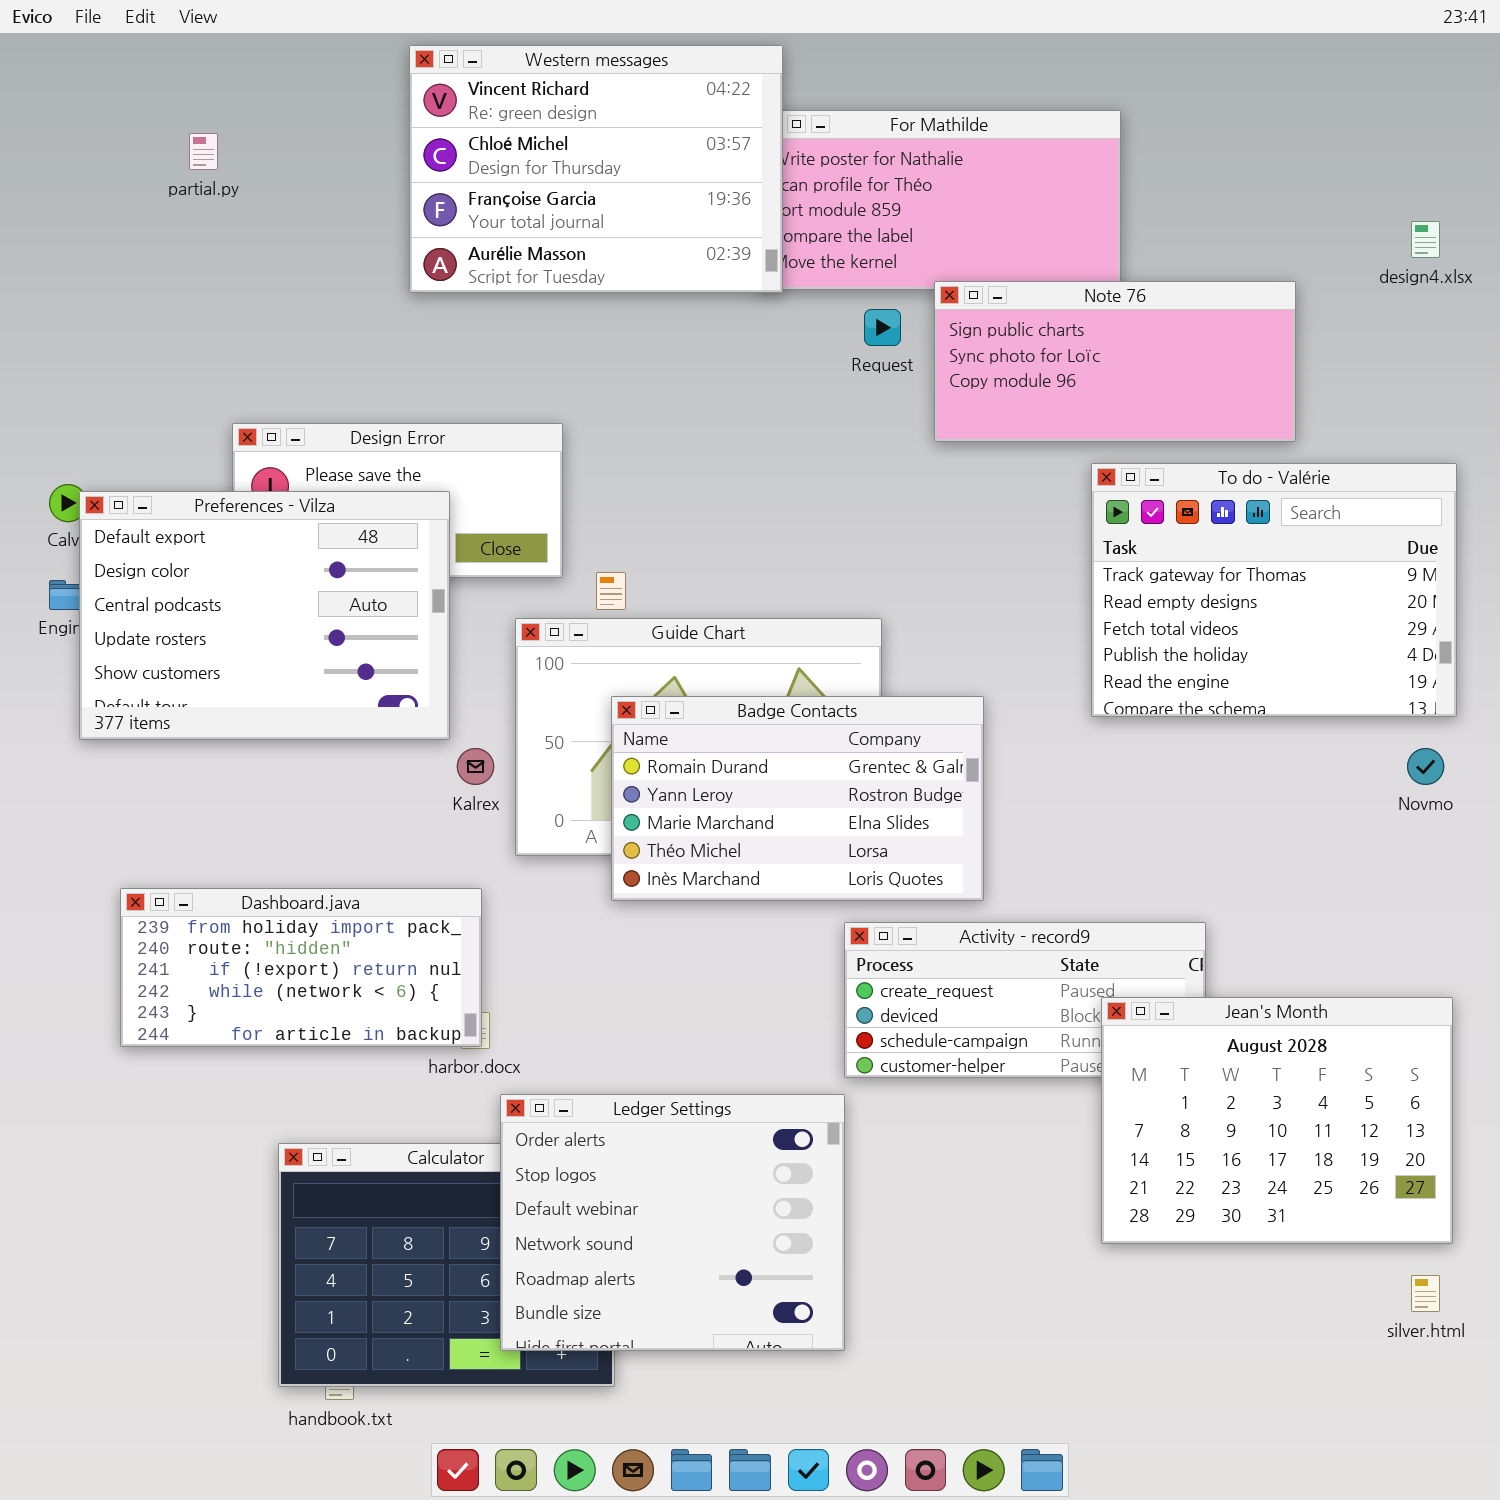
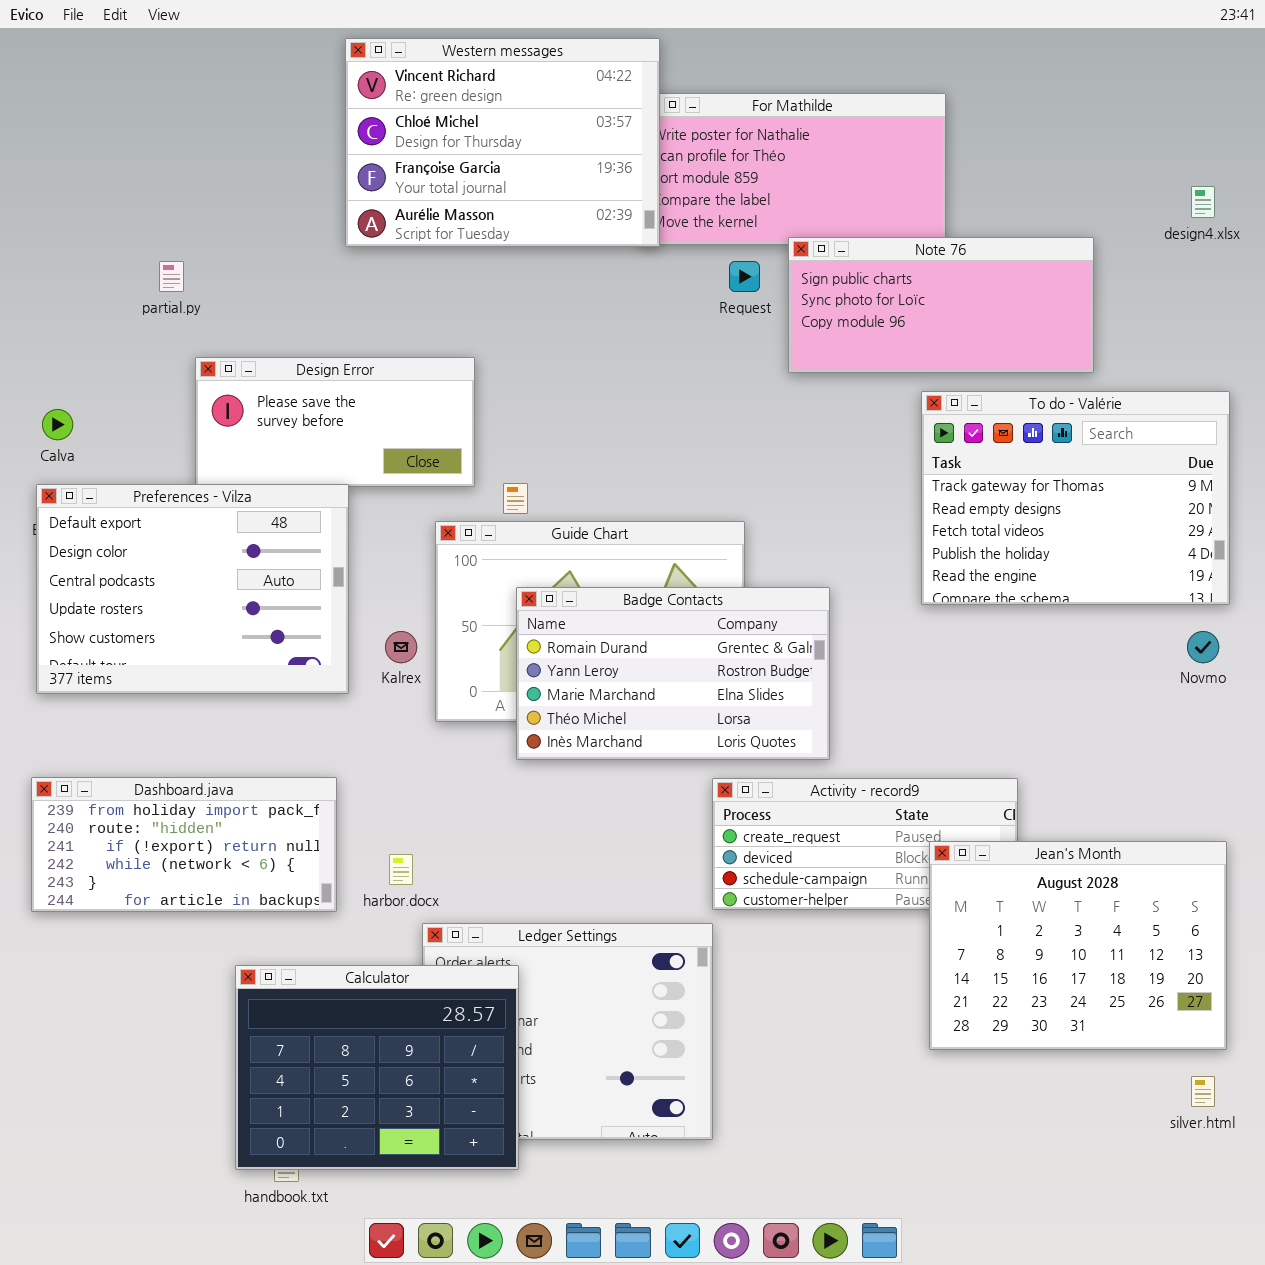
partial.py: [189,133,218,170] -> [159,261,184,292], moved
Preferences - Vilza: [79,491,450,740] -> [36,484,349,694], moved
Dashboard.java: [120,888,482,1047] -> [31,777,337,912], moved
Calculator: [278,1143,615,1387] -> [235,965,519,1170], raised

